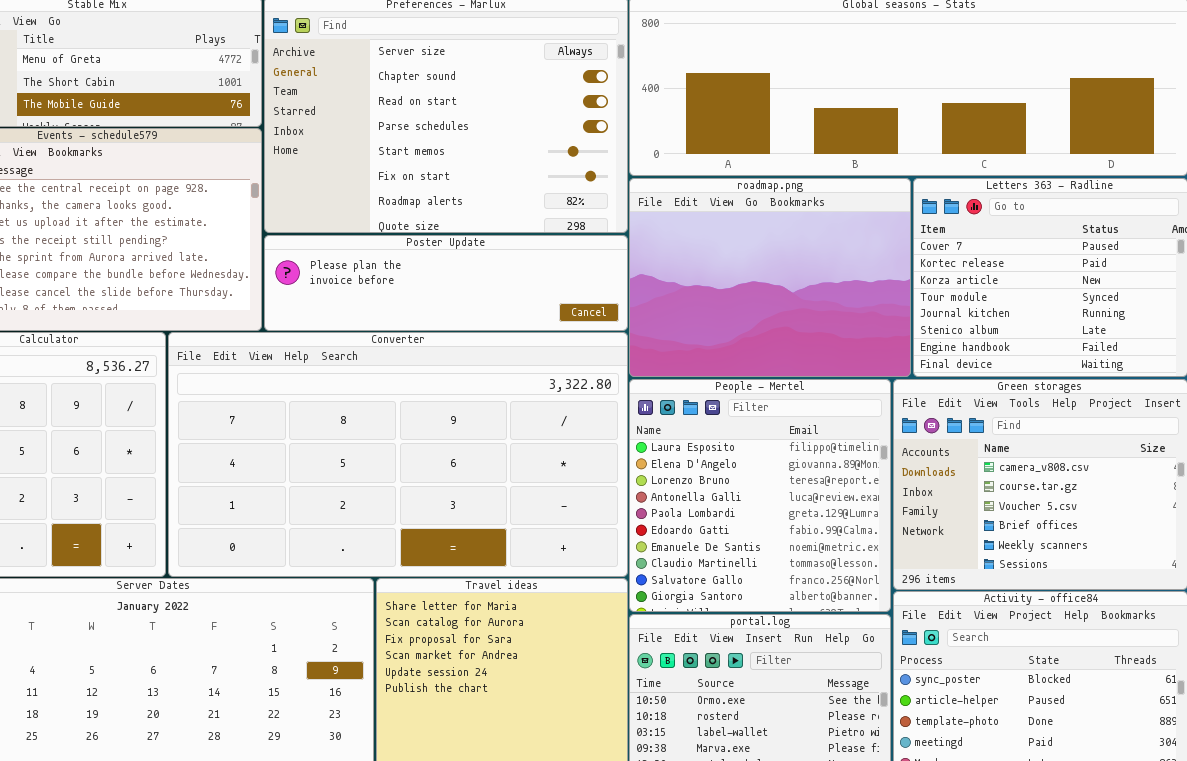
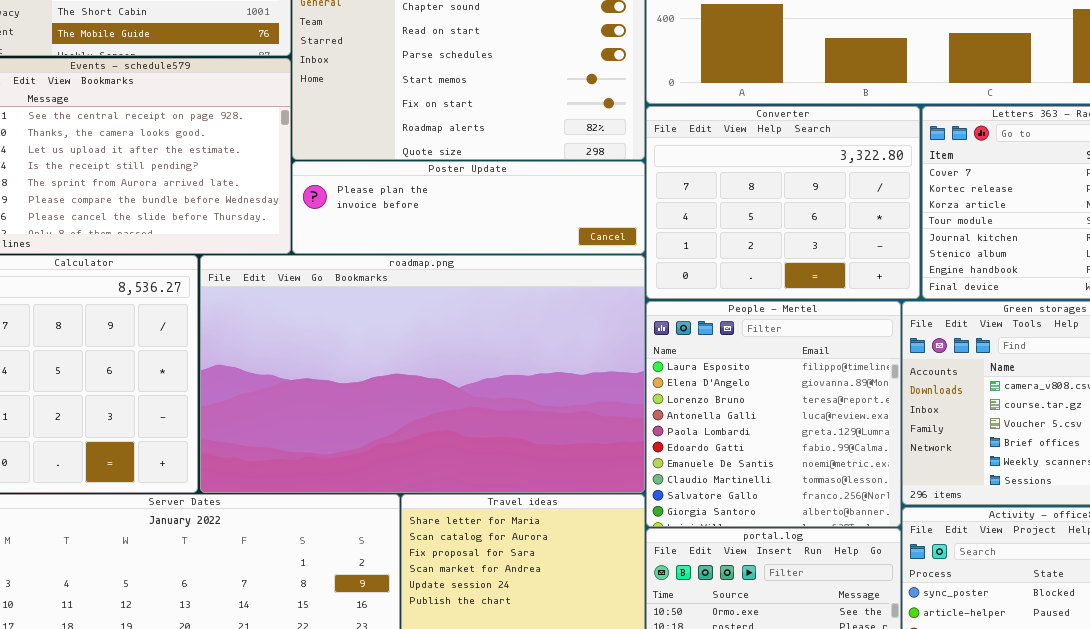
roadmap.png: [629,178,911,377] -> [200,255,645,493], moved, resized
Converter: [168,332,628,577] -> [646,106,920,299], moved, resized

